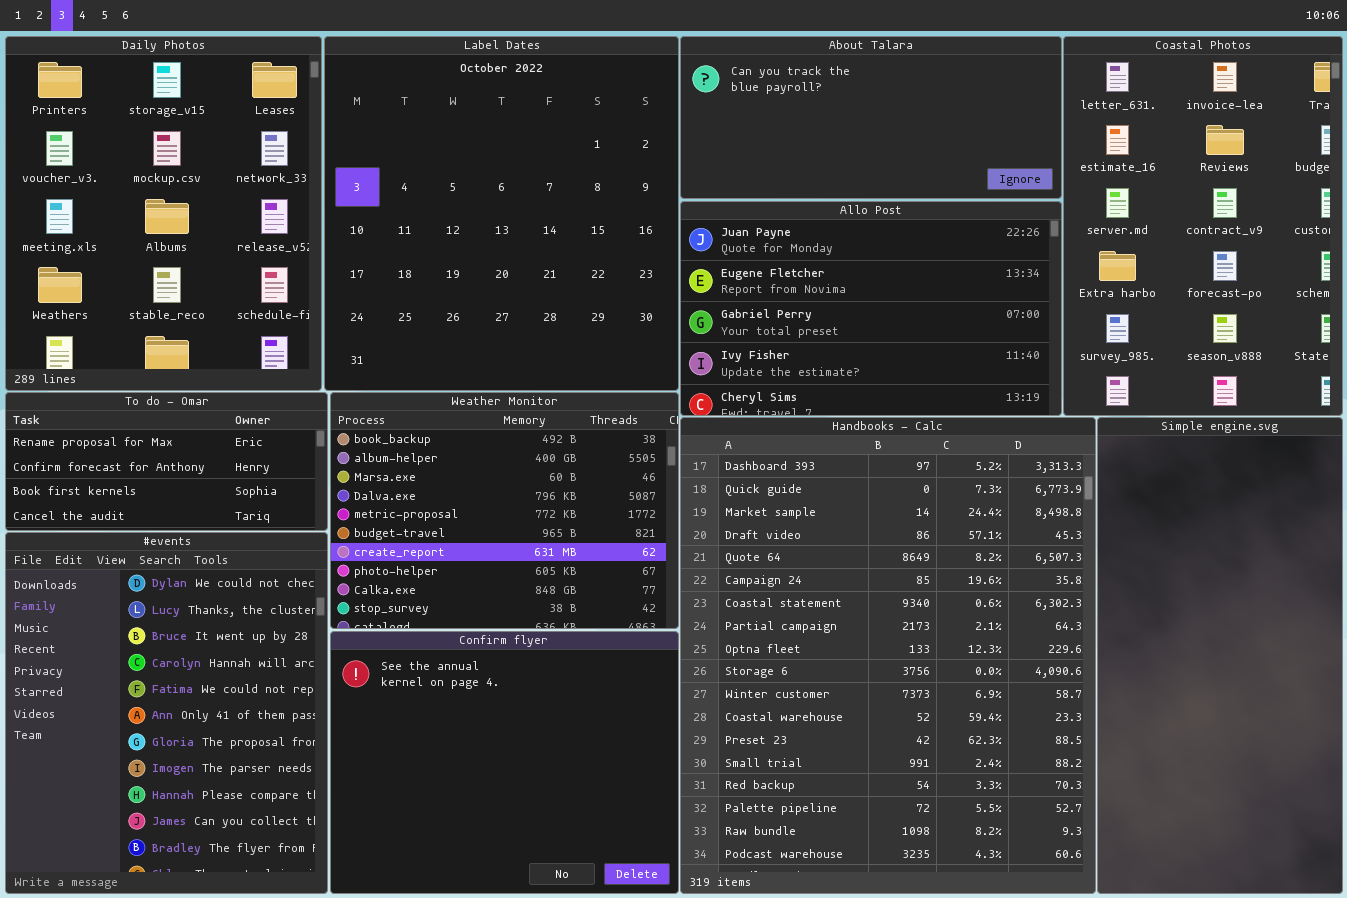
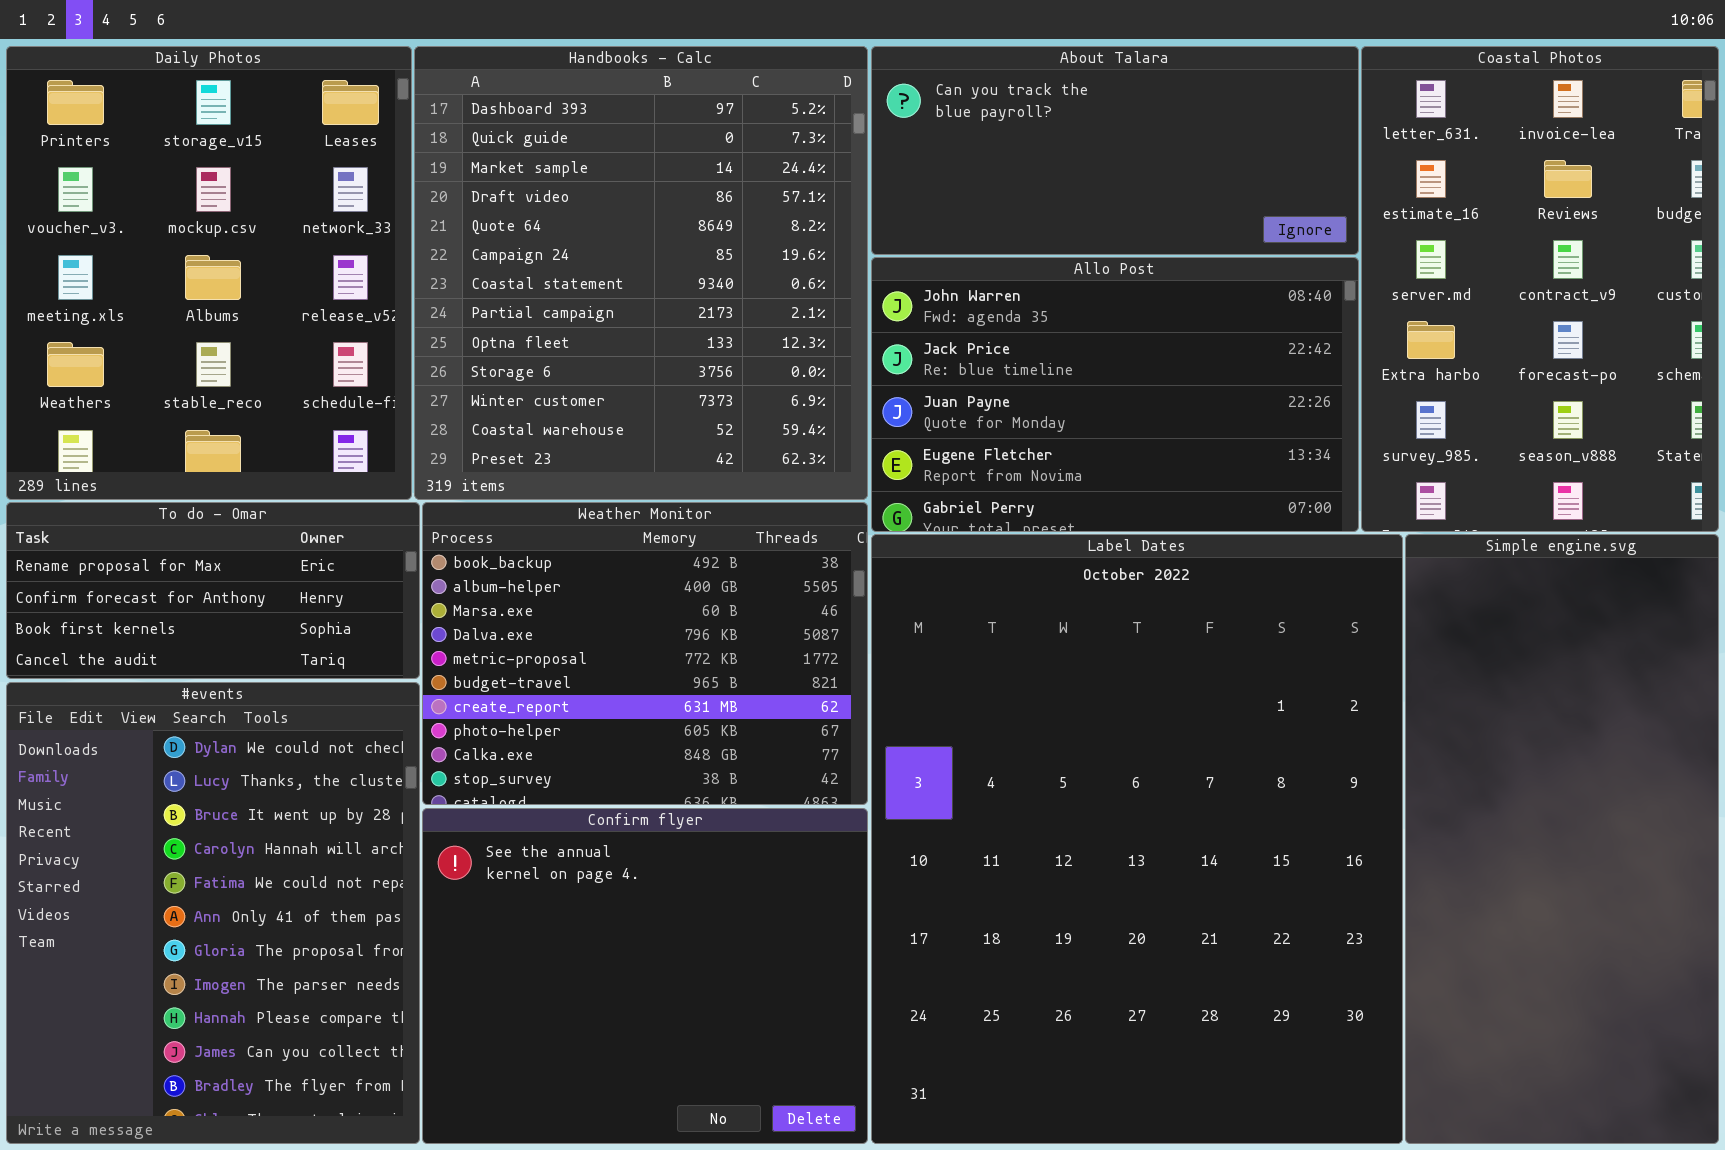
Label Dates: [324,36,679,391] -> [871,534,1403,1144], moved, resized
Allo Post: [680,201,1062,416] -> [871,257,1359,532], scrolled up 2 rows
Handbooks - Calc: [680,417,1096,894] -> [414,46,868,500], moved, resized

